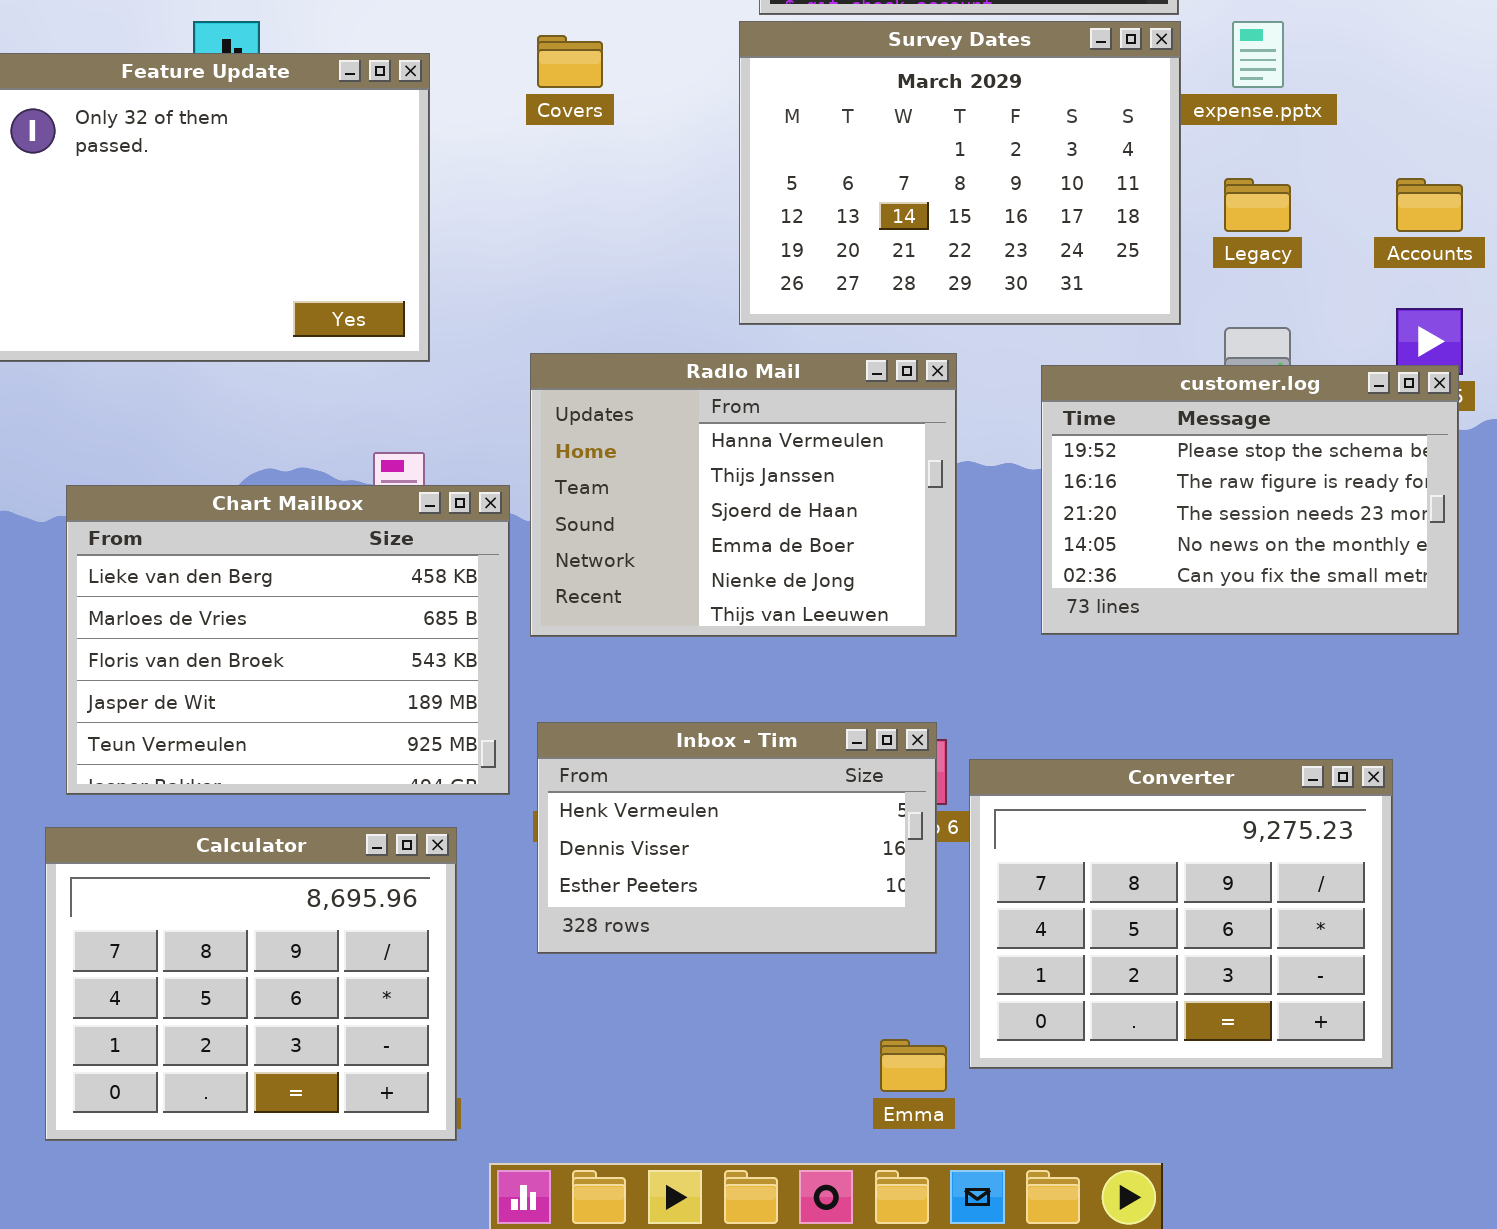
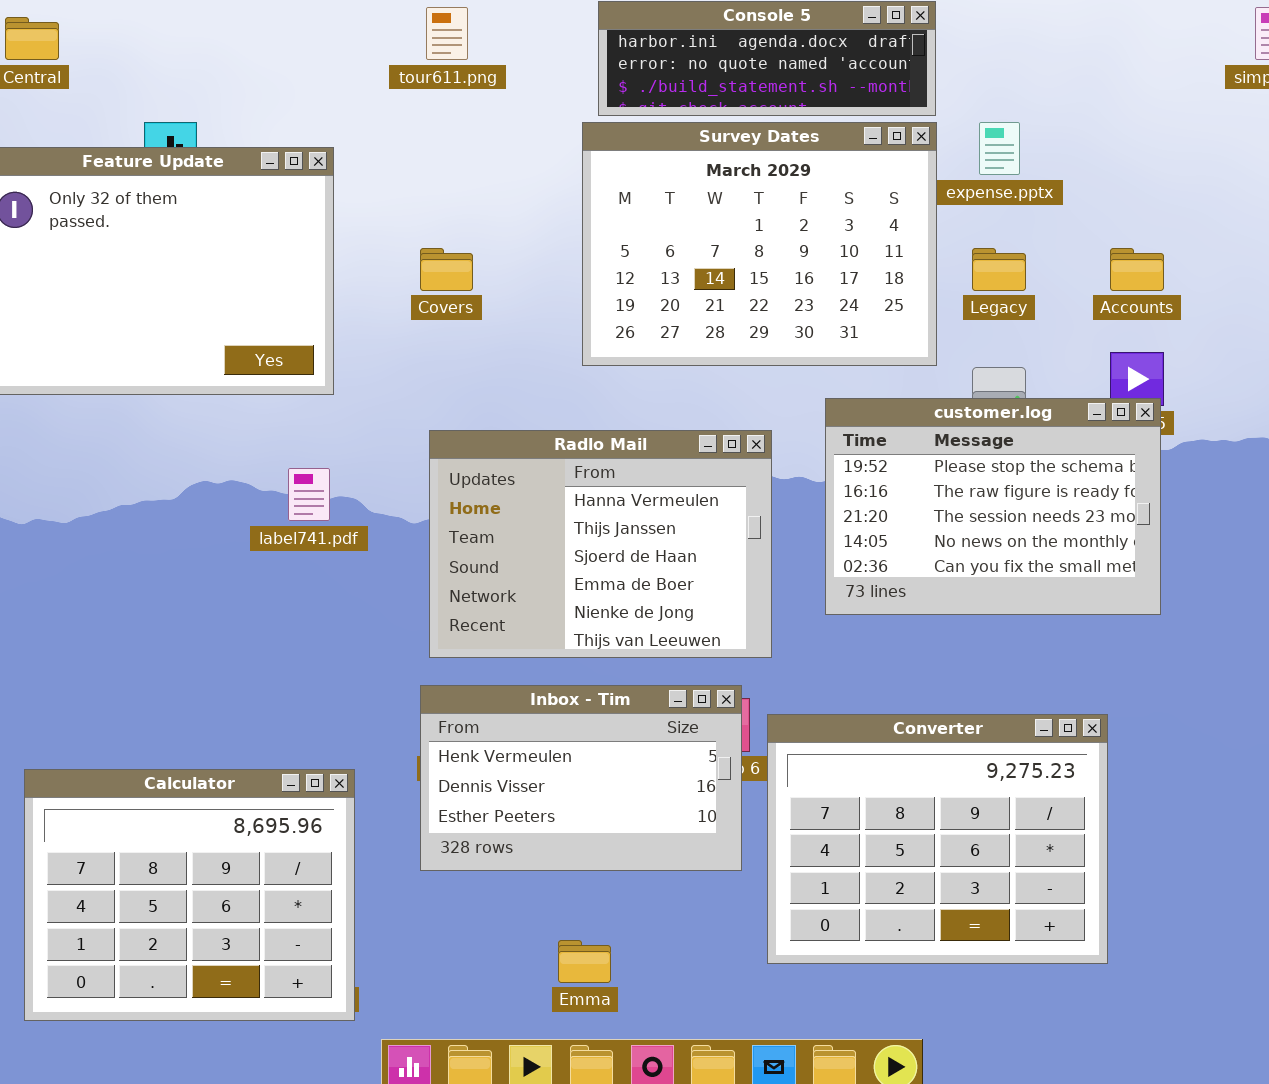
Covers: [537,35,603,88] -> [420,248,473,291], moved
Radlo Mail: [530,353,957,637] -> [429,430,772,658], moved
Chart Mailbox: [66,485,510,795] -> none, closed
Emma: [880,1039,947,1092] -> [558,940,611,983], moved

